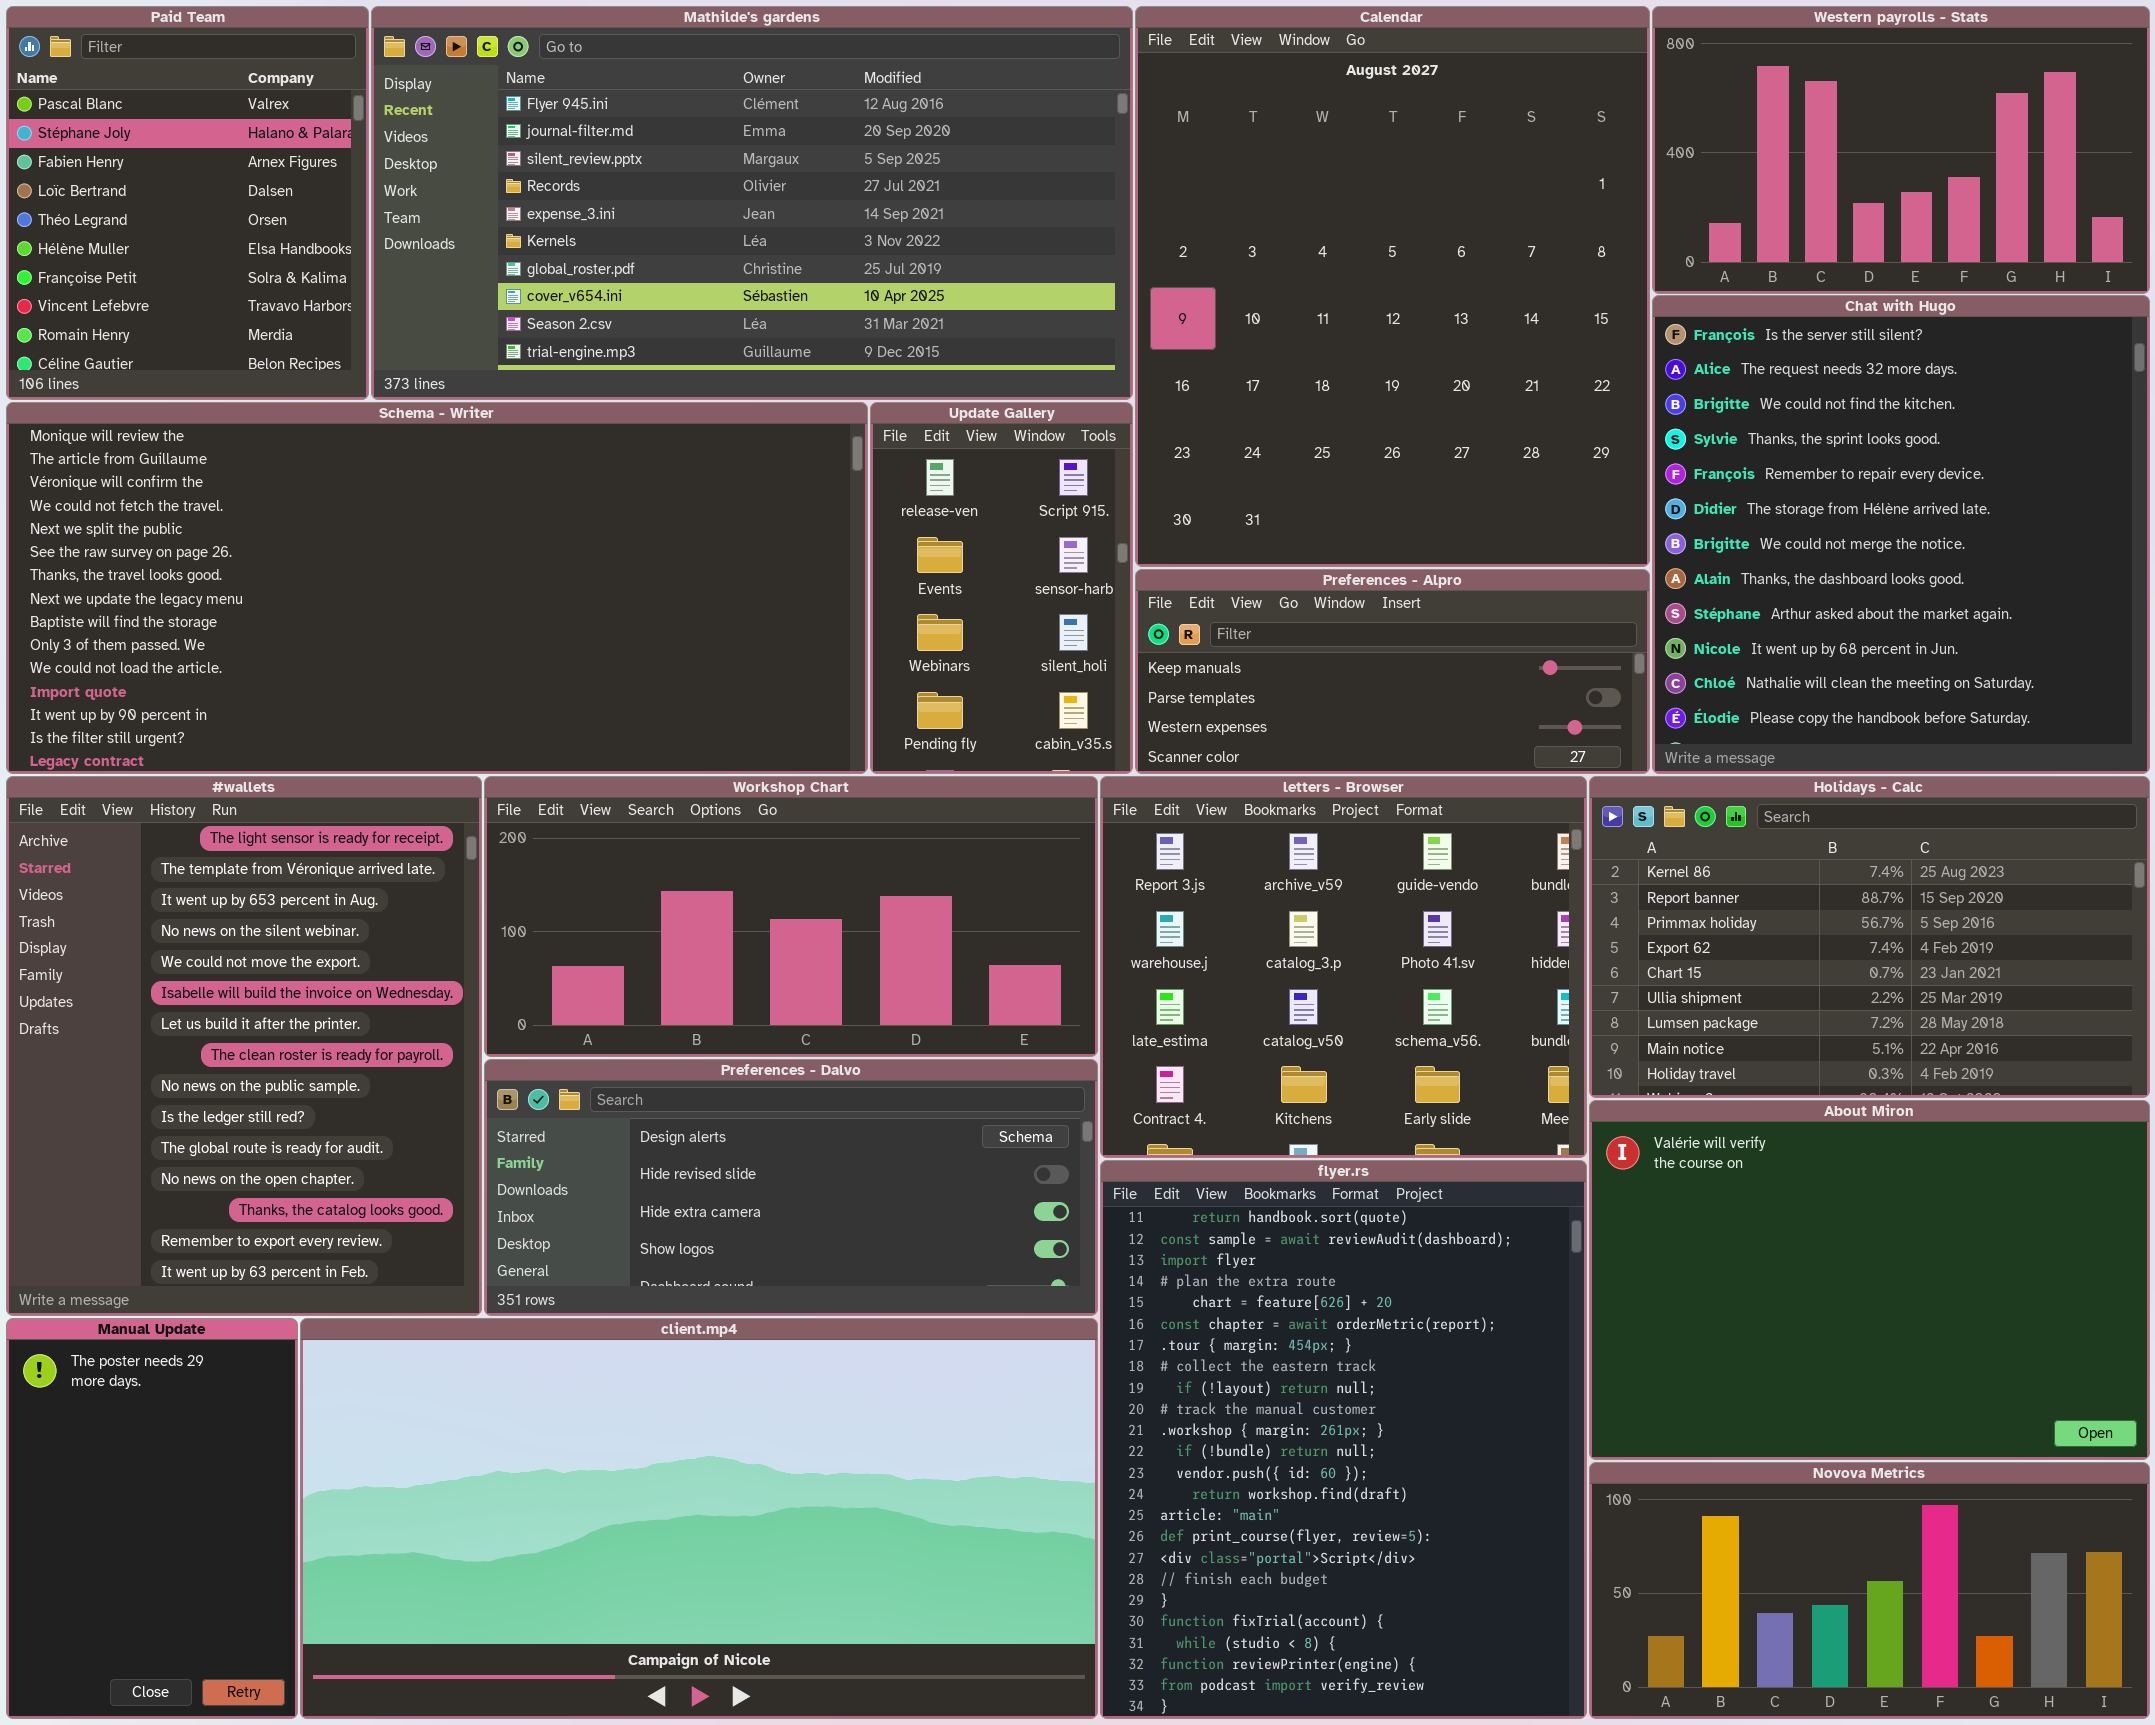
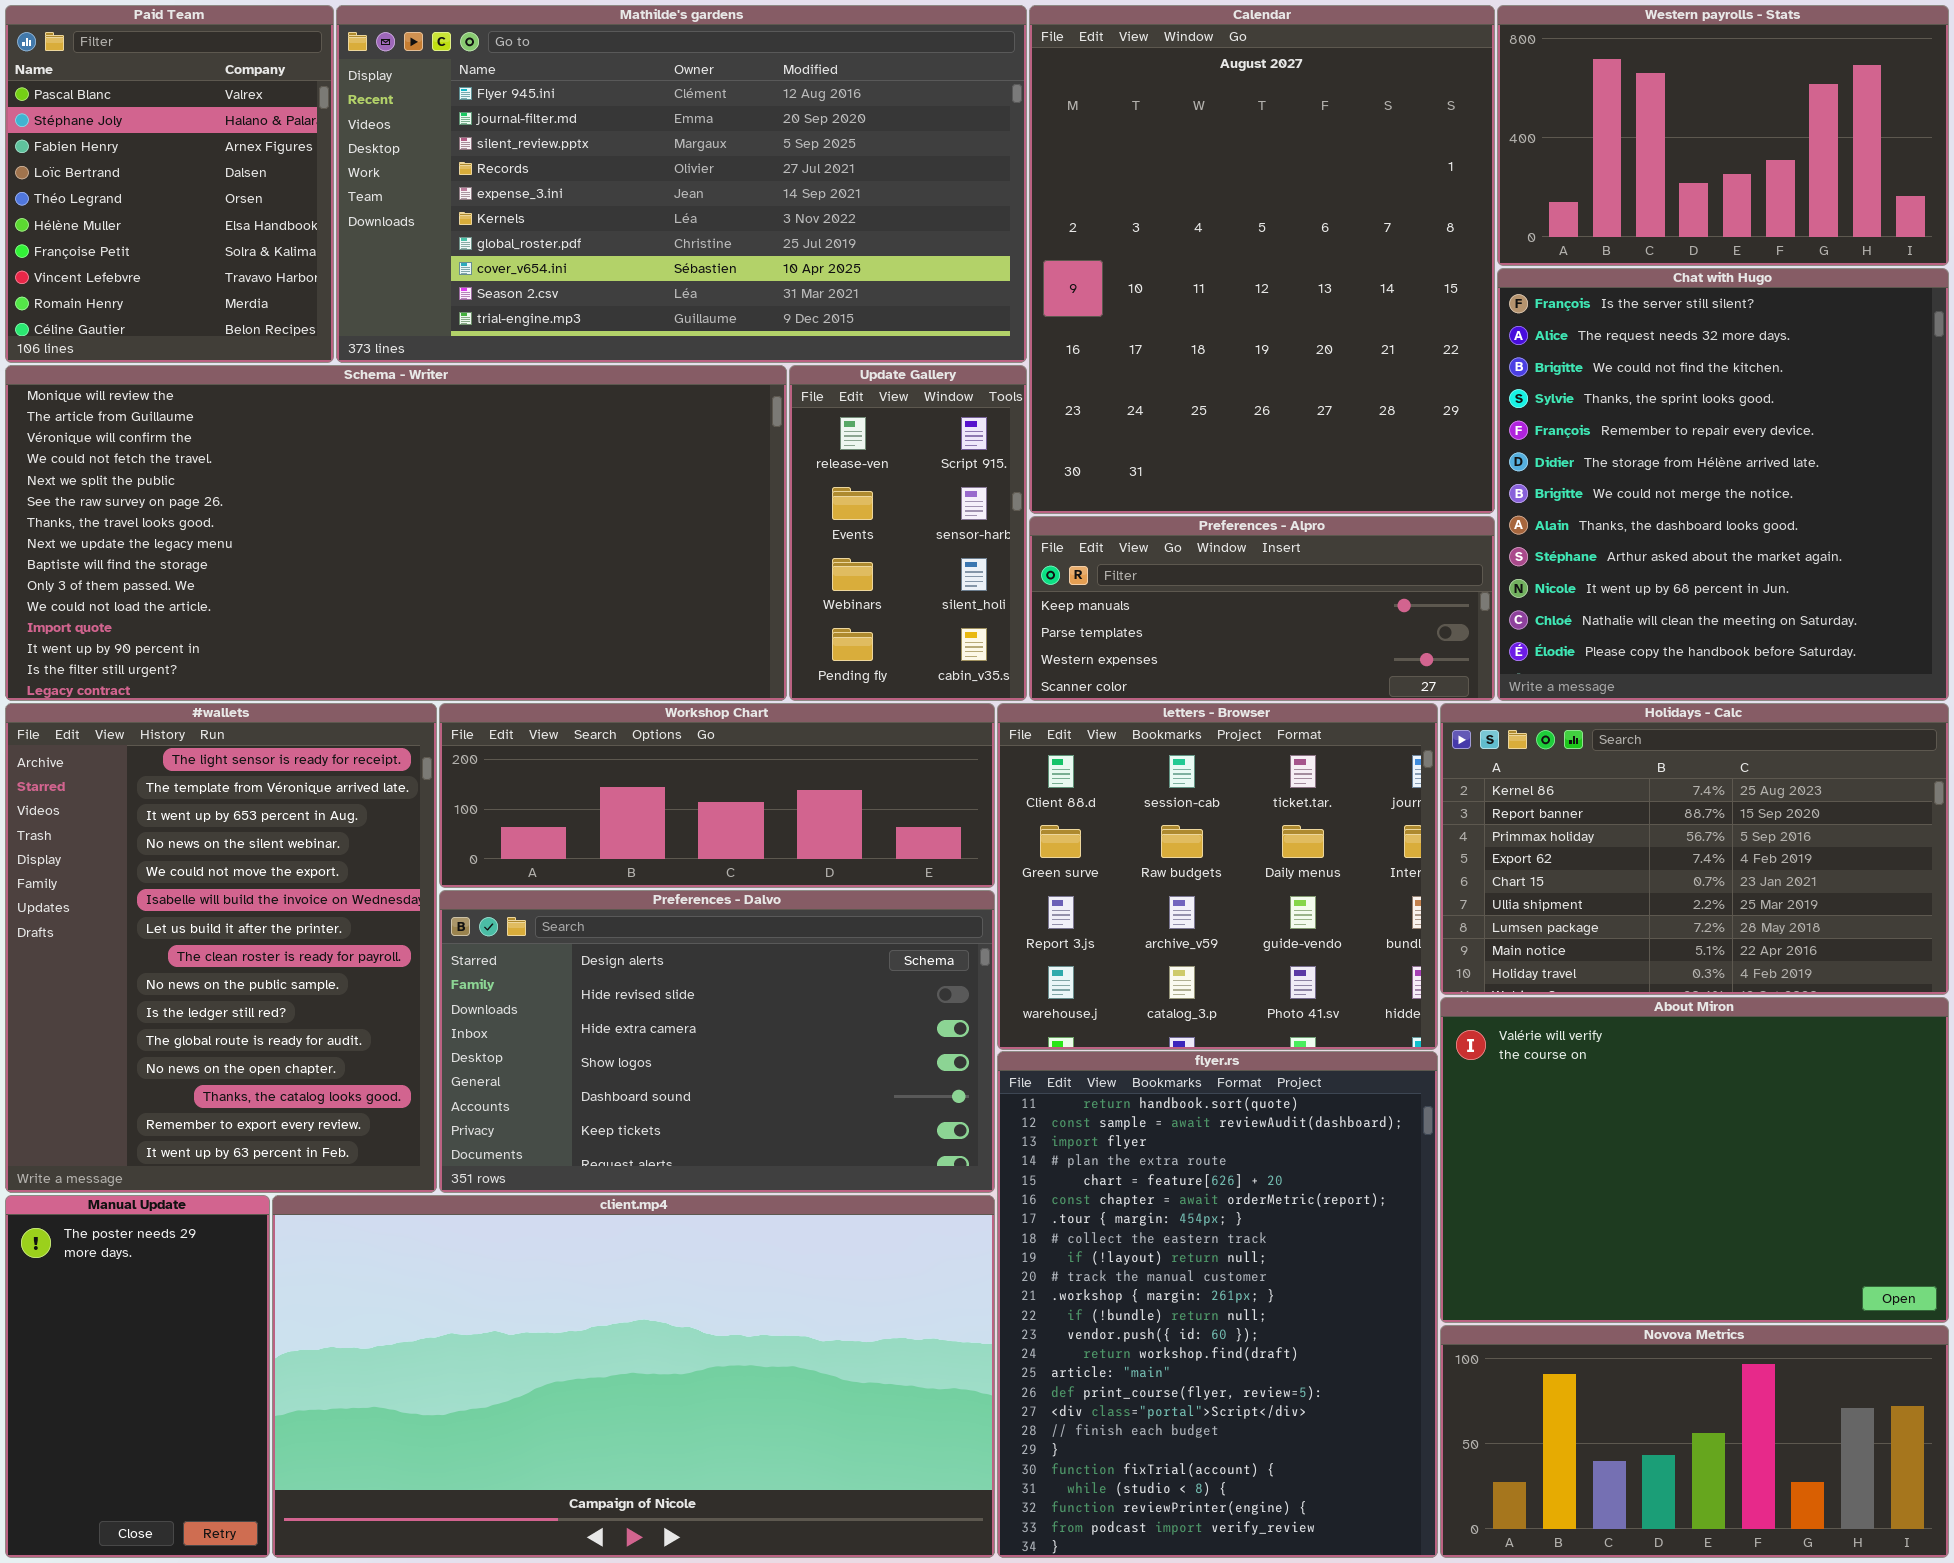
Workshop Chart: [484,776,1098,1057] -> [439,703,995,888], resized
letters - Browser: [1100,776,1587,1158] -> [997,703,1438,1050], scrolled up 2 rows
Preferences - Dalvo: [484,1059,1098,1316] -> [439,890,995,1193], resized

